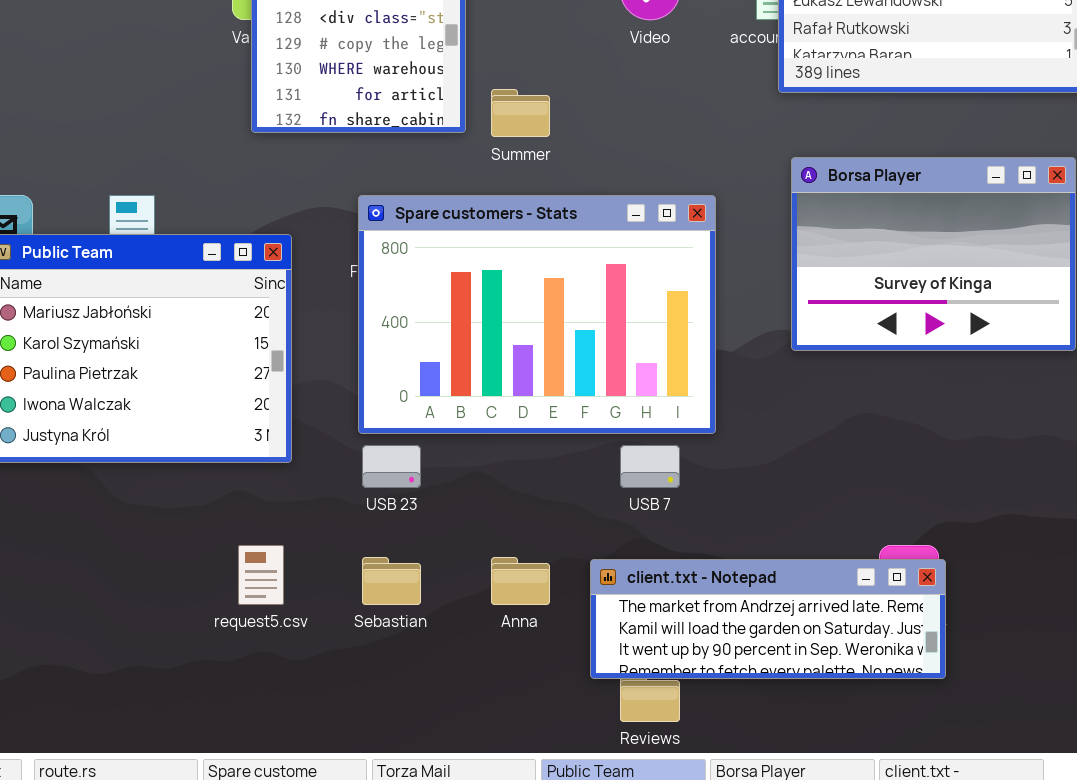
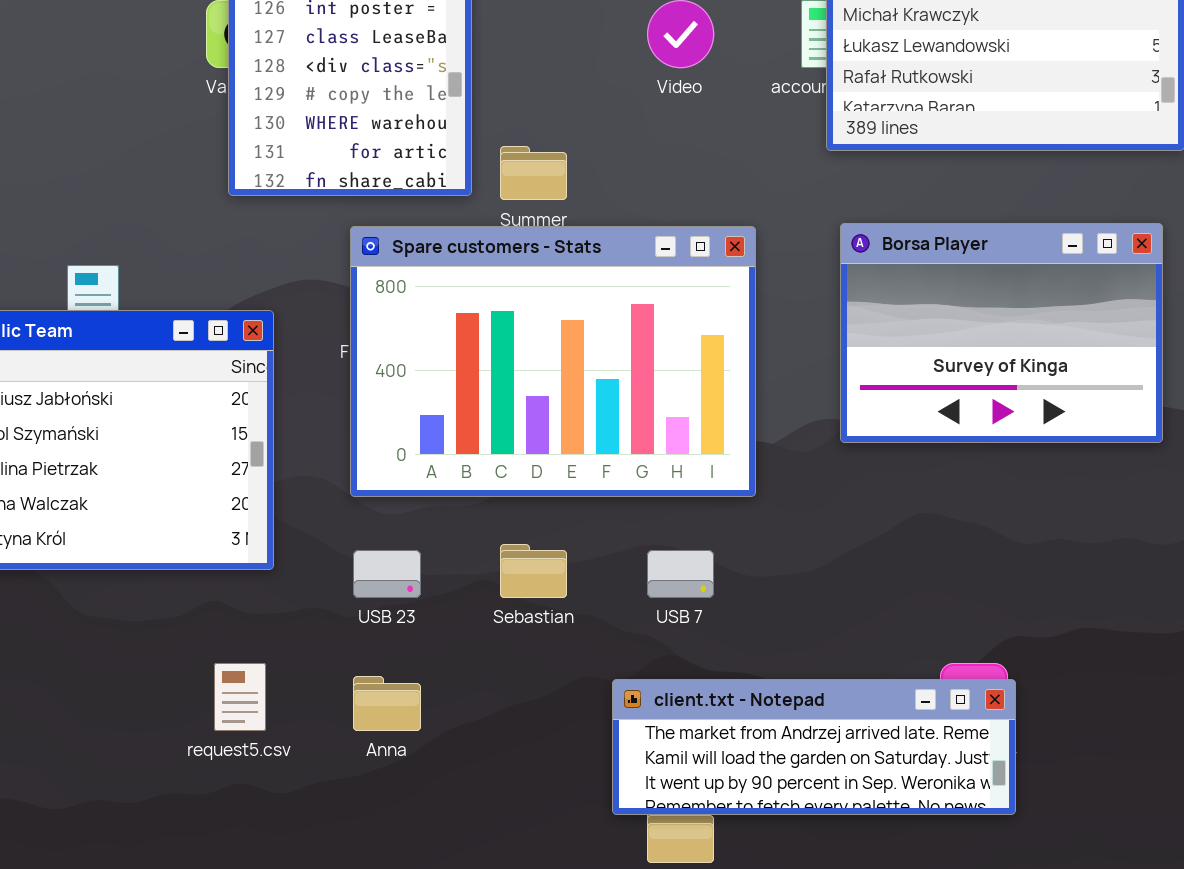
Spare customers - Stats: [358,195,716,434] -> [350,226,756,497], moved
Sebastian: [362,557,421,605] -> [500,544,567,598], moved
Anna: [491,557,550,605] -> [353,676,421,731], moved

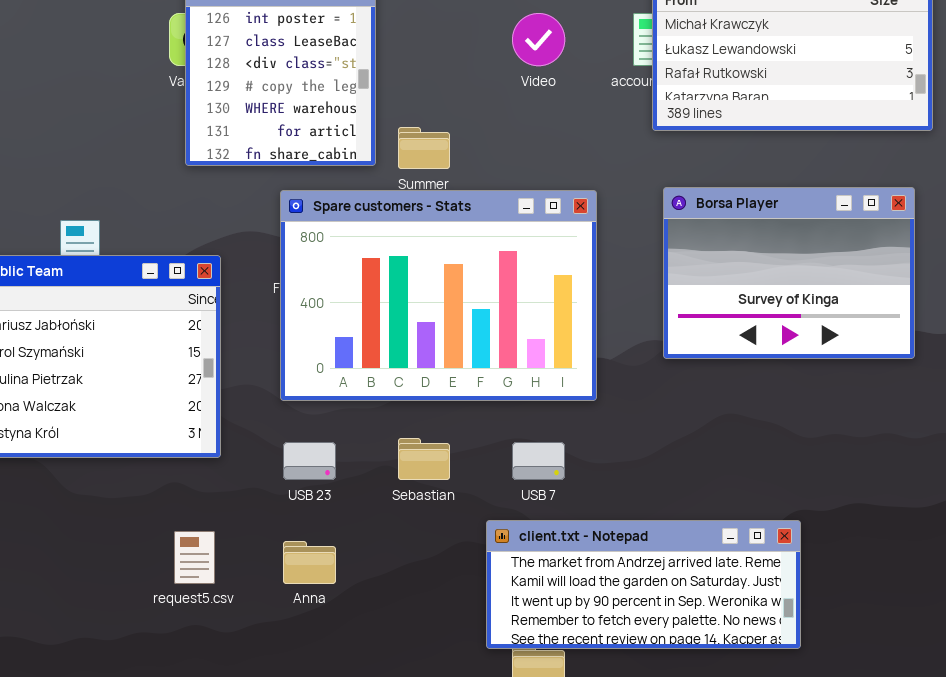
client.txt - Notepad: [612,679,1016,815] -> [486,520,801,649], resized

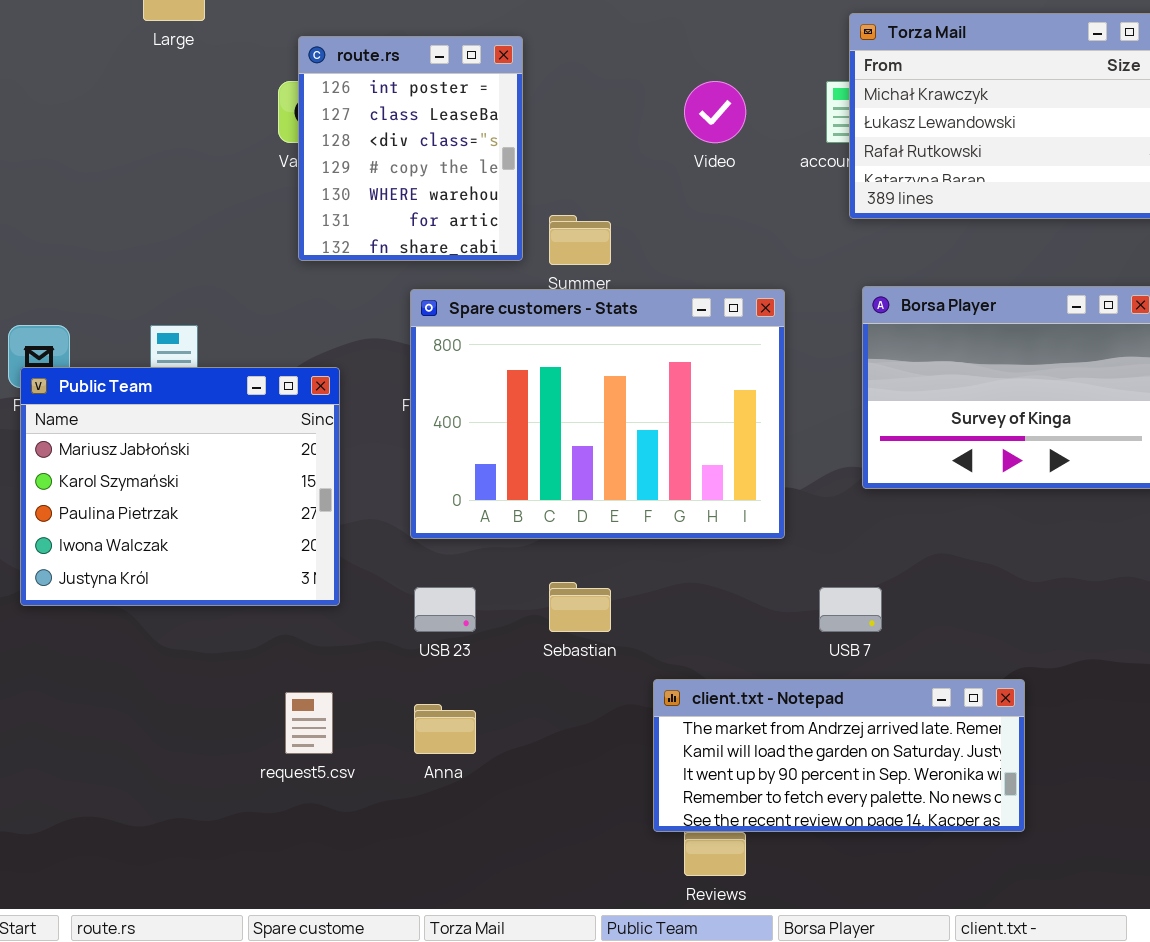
USB 7: [512,442,565,480] -> [819,587,882,632], moved

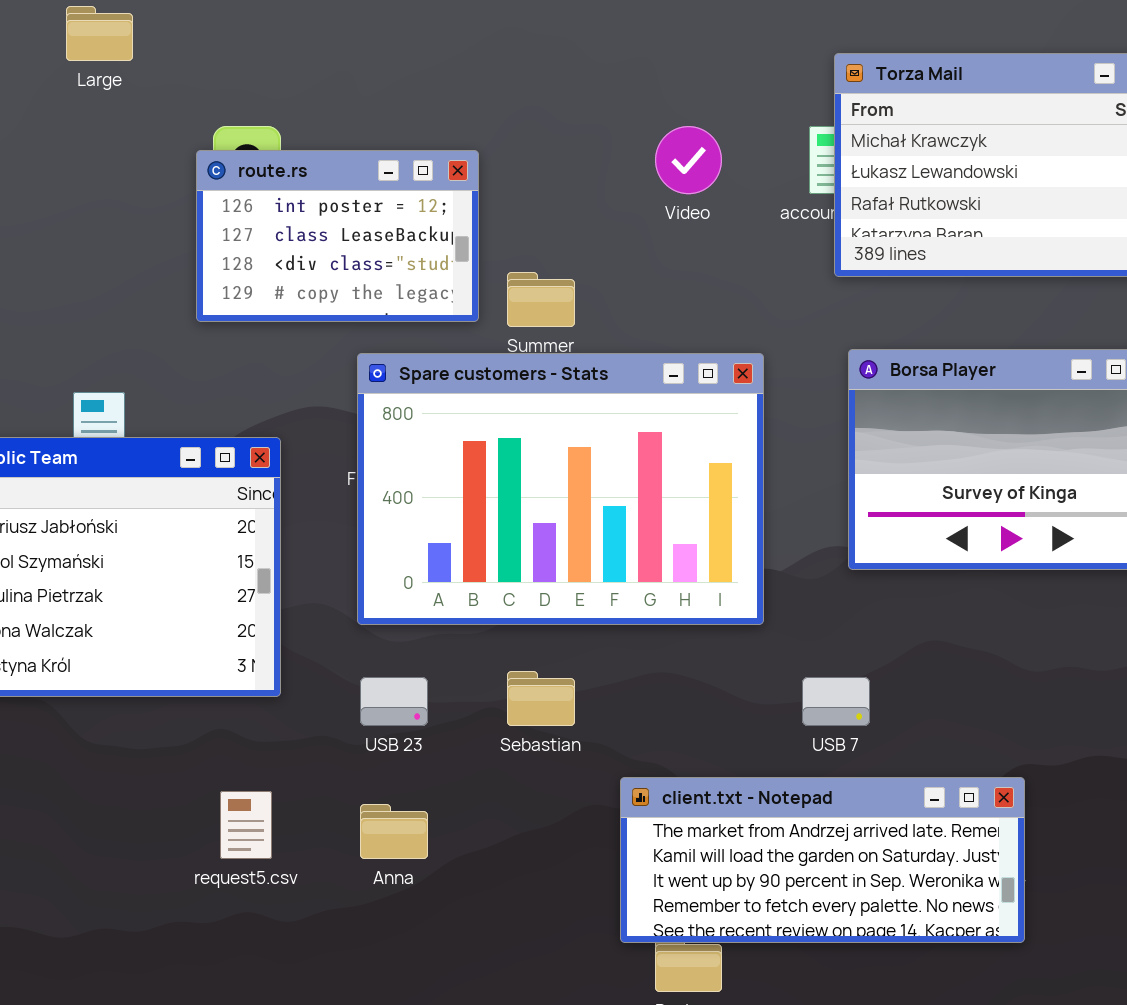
route.rs: [298,36,523,261] -> [196,150,479,322], resized

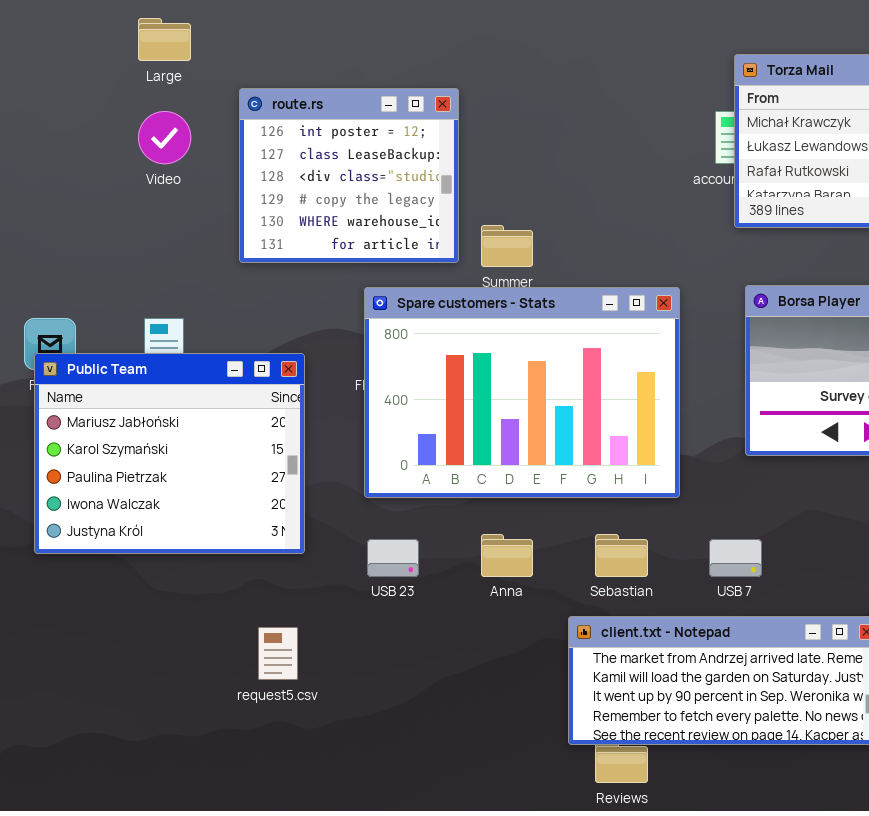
Video: [655,126,722,194] -> [138,111,191,164], moved
route.rs: [196,150,479,322] -> [239,88,459,263], resized
Sebastian: [507,671,575,726] -> [595,534,648,577], moved
Anna: [360,804,428,859] -> [481,534,533,577], moved

